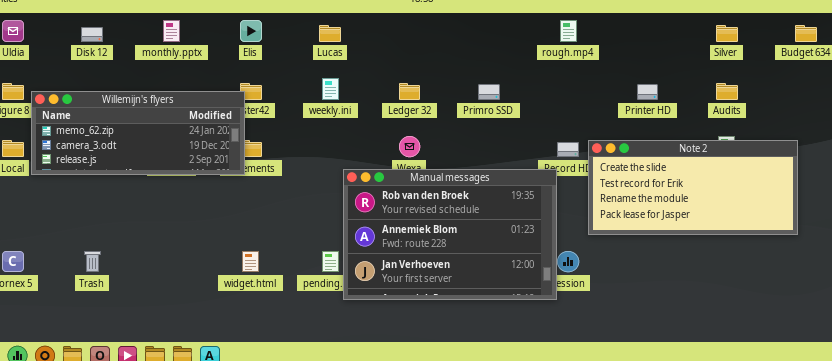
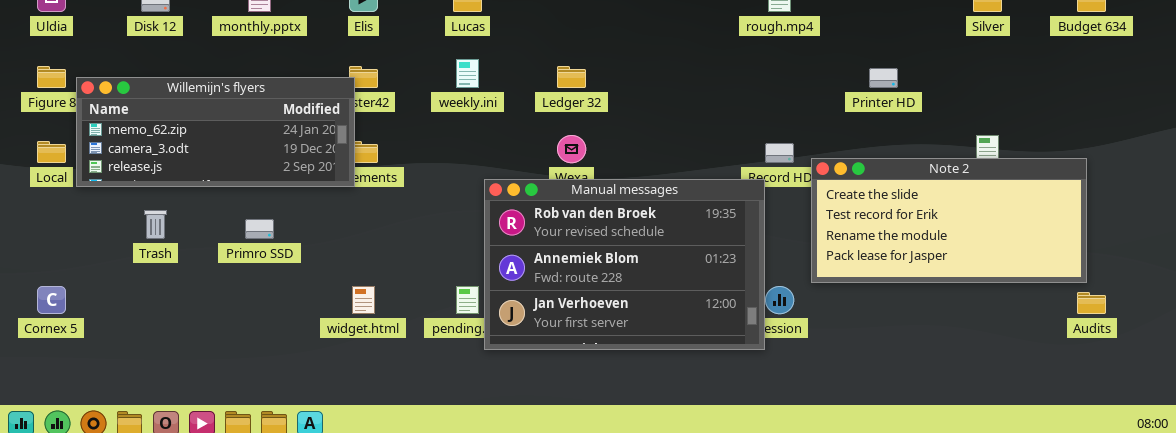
Audits: [716,83,738,100] -> [1077,292,1106,314], moved
Primro SSD: [478,84,500,100] -> [245,219,274,239], moved
Note 2: [588,140,798,235] -> [811,158,1087,283], moved
Trash: [84,251,101,272] -> [144,210,167,239], moved

